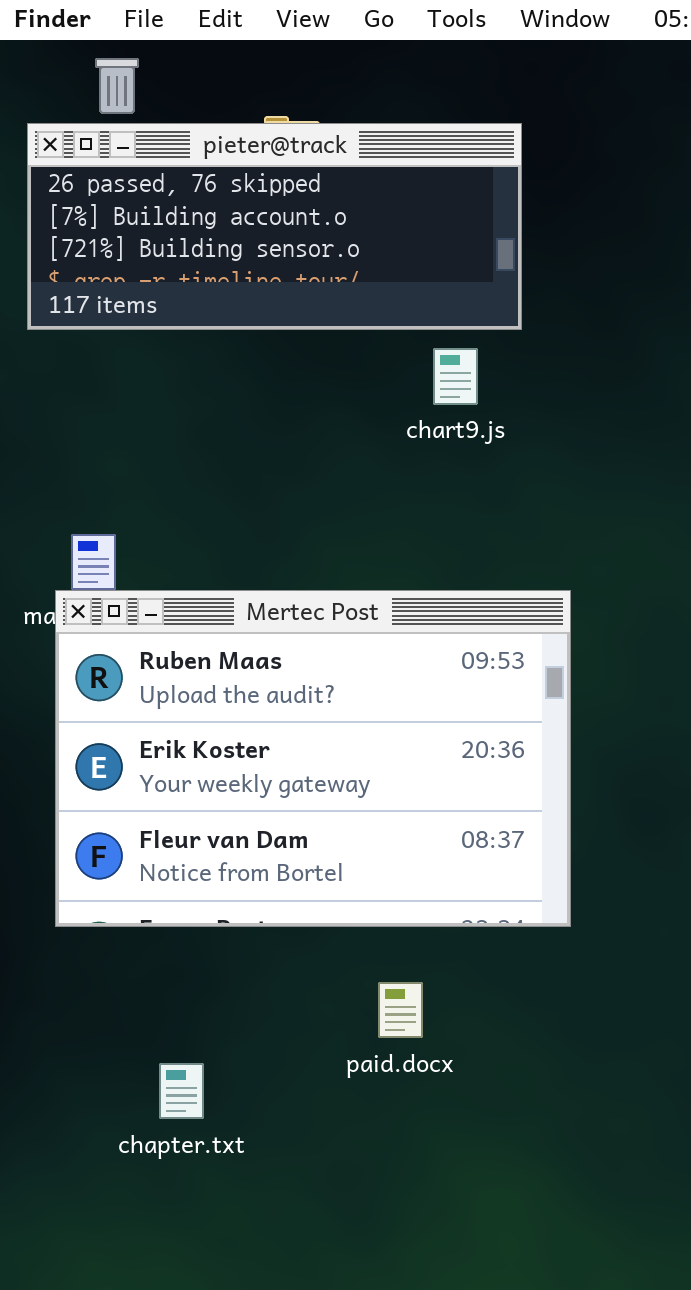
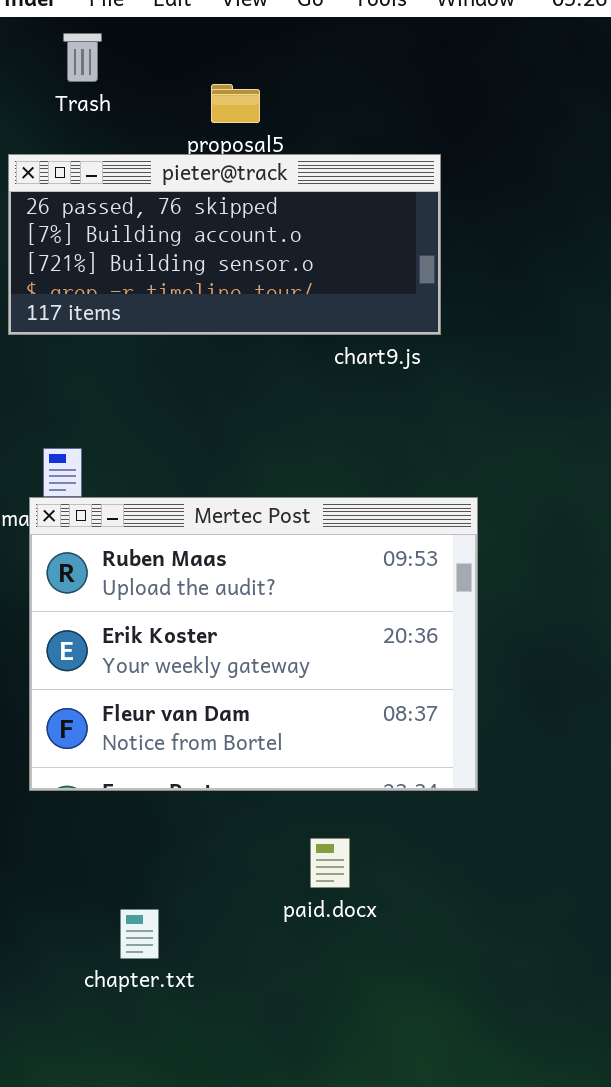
pieter@track: [27,123,522,330] -> [8,154,441,335], moved

